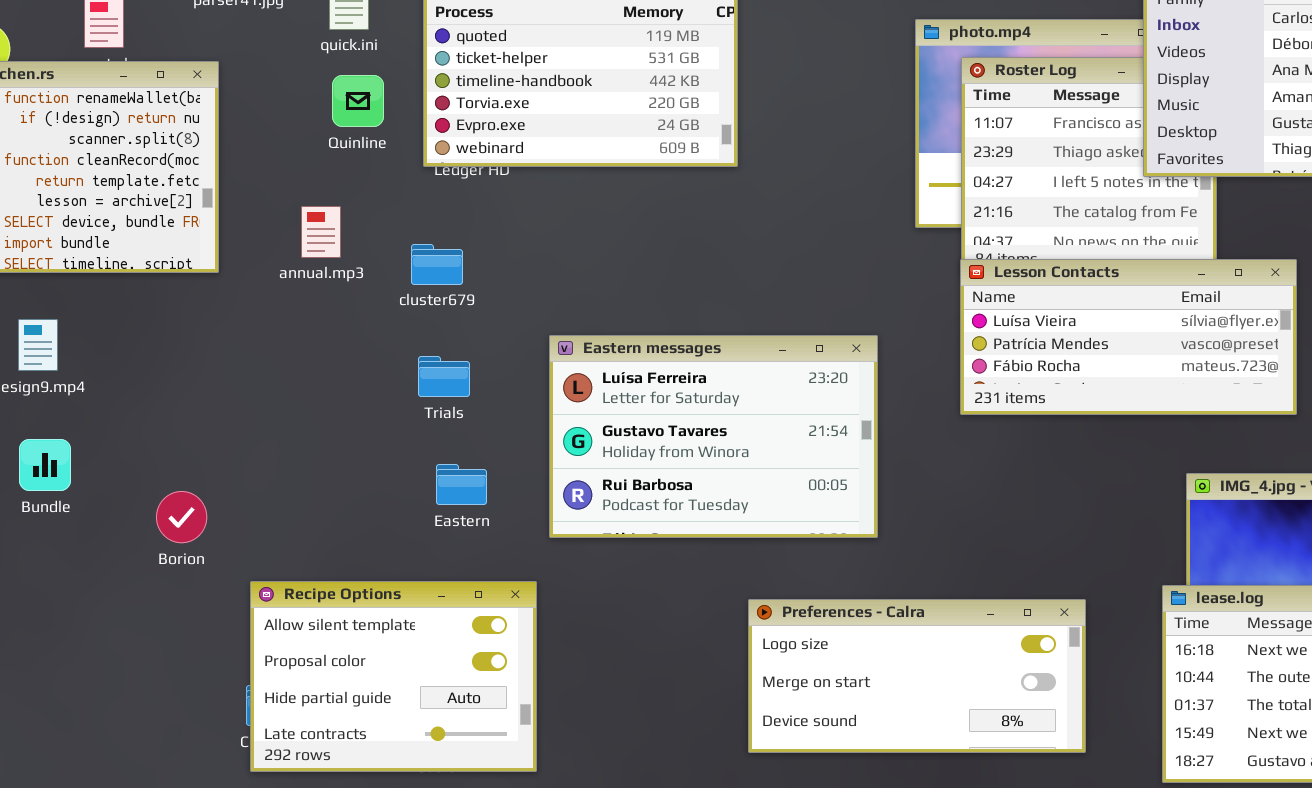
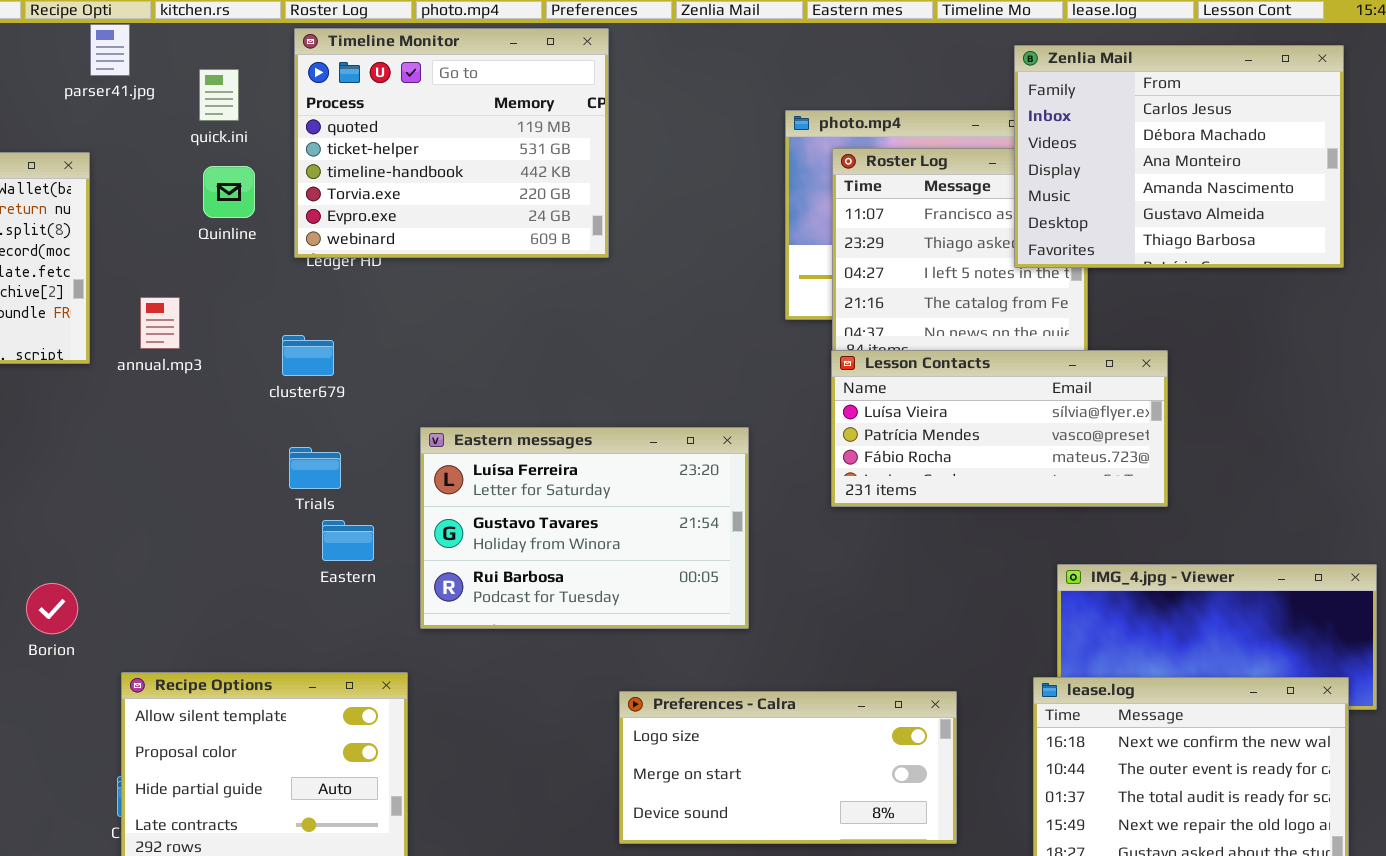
annual.mp3: [301,206,341,258] -> [140,297,180,349], moved
Eastern: [436,464,487,505] -> [322,520,374,561], moved

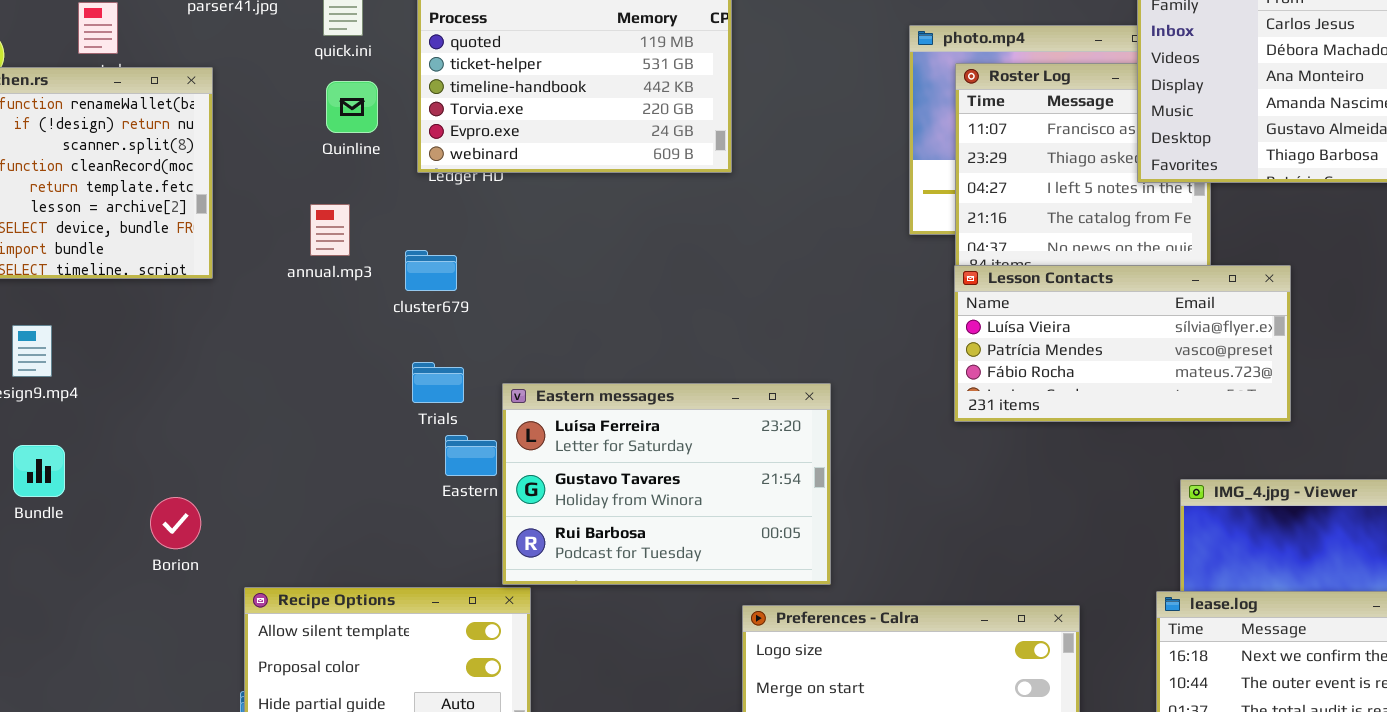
annual.mp3: [140,297,180,349] -> [310,204,350,256], moved
Eastern messages: [420,427,749,629] -> [502,383,831,585], moved

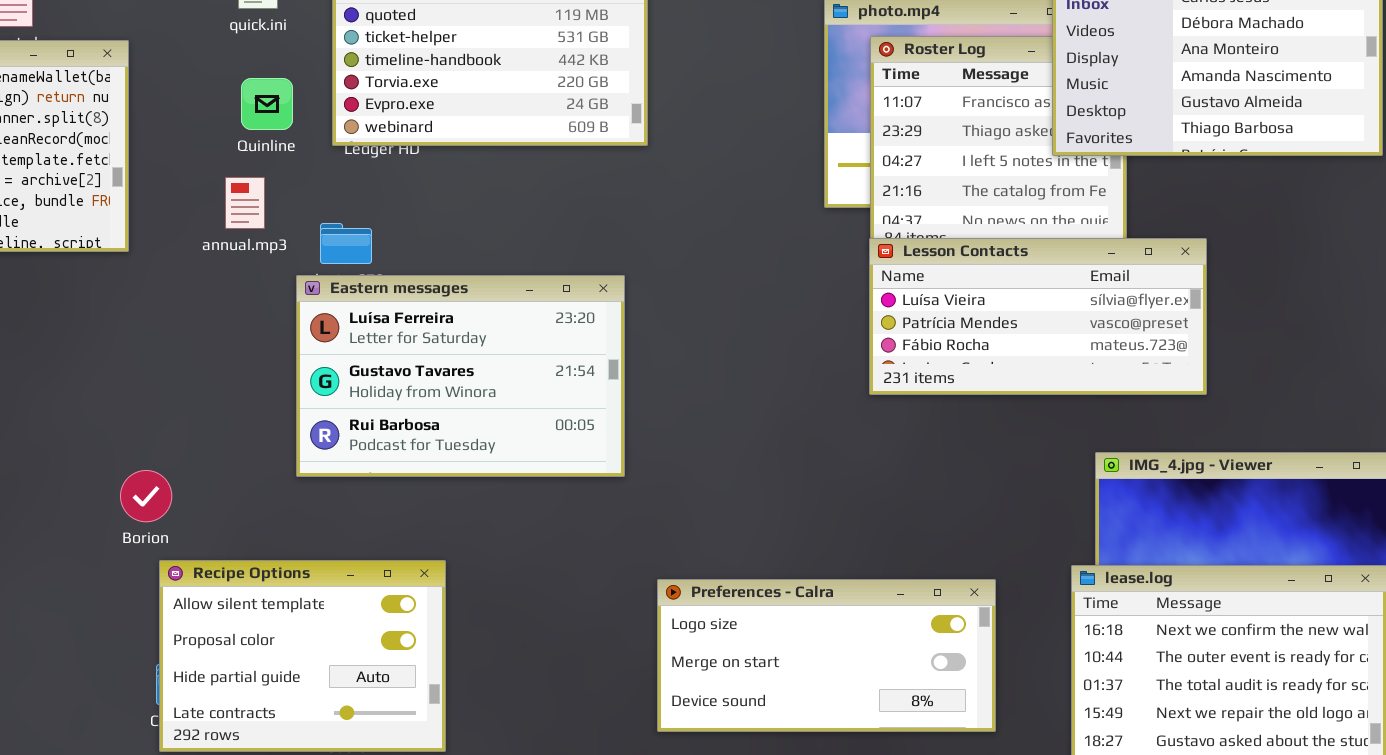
Quinline: [326,81,378,133] -> [241,78,293,130], moved
Eastern messages: [502,383,831,585] -> [296,275,625,477], moved
Borion: [150,497,201,549] -> [120,470,172,522], moved

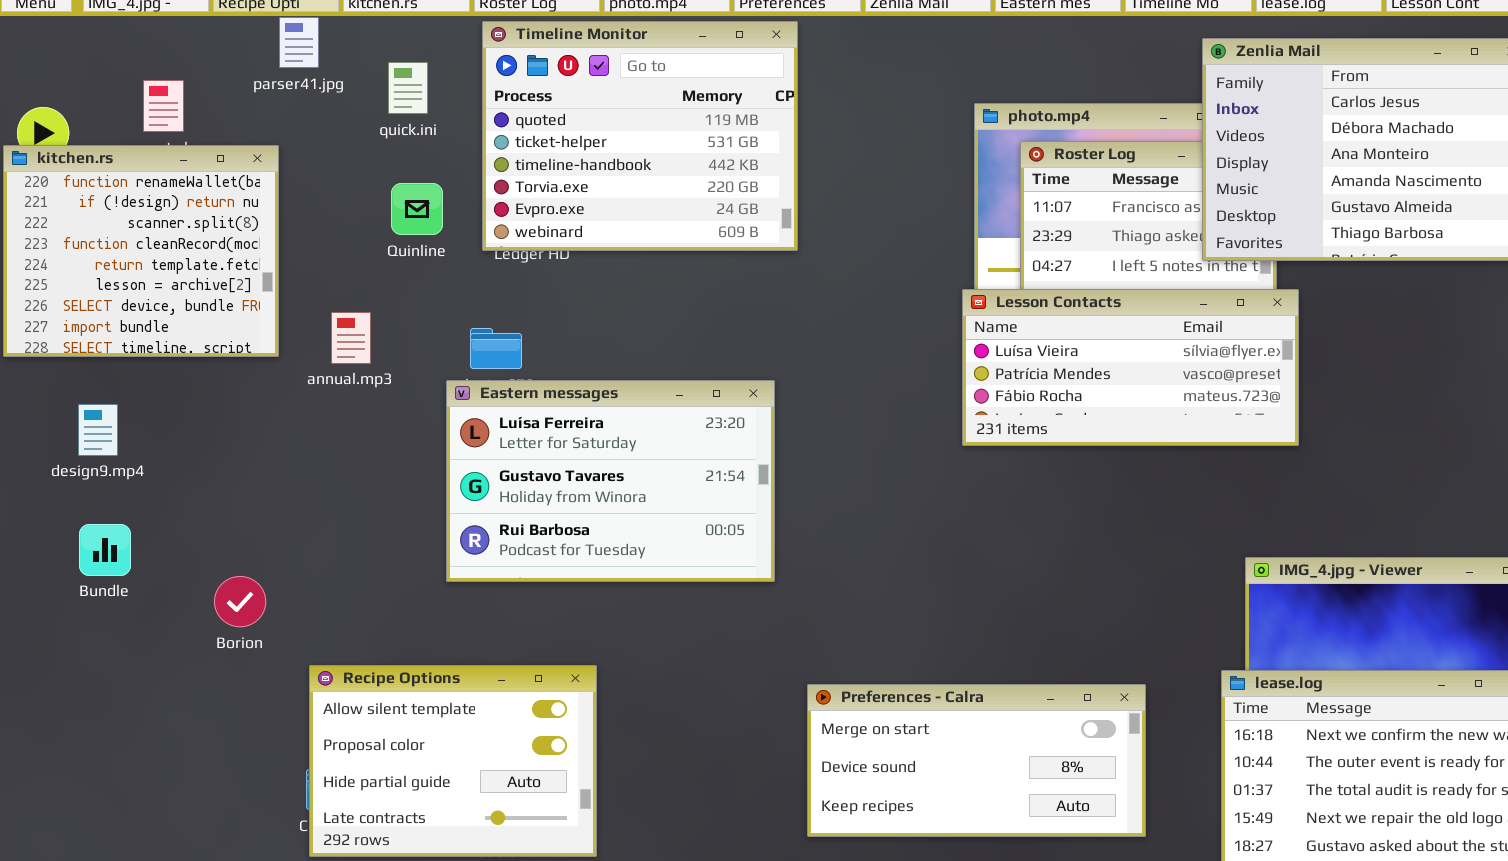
annual.mp3: [225,177,265,229] -> [331,312,371,364], moved
Lesson Contacts: [869,238,1207,395] -> [962,289,1299,446], moved
Borion: [120,470,172,522] -> [214,576,266,627], moved
Preferences - Calra: [657,579,996,732] -> [807,684,1146,837], scrolled down 1 row

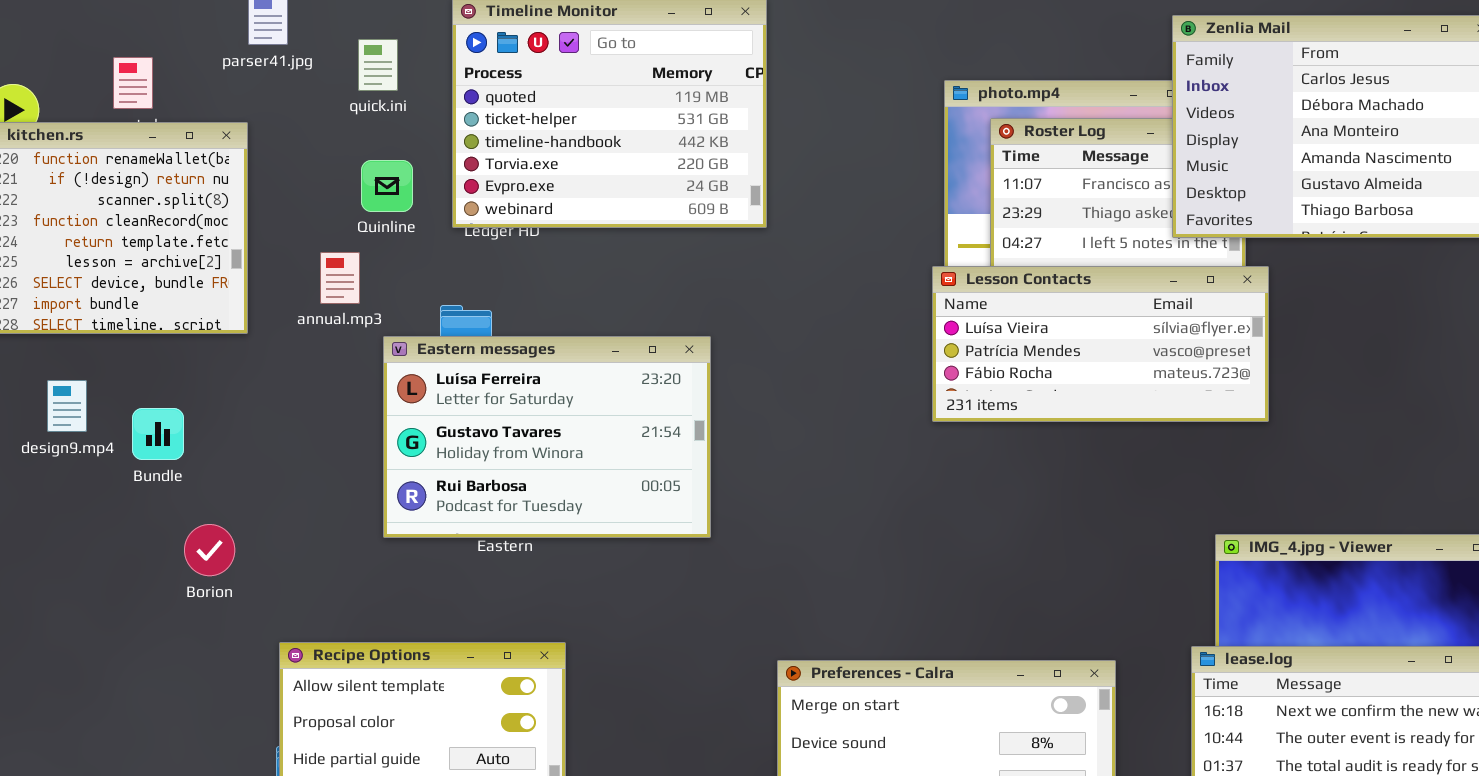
annual.mp3: [331,312,371,364] -> [320,252,360,304], moved
Eastern messages: [446,380,775,582] -> [383,336,711,538], moved
Bundle: [79,524,131,576] -> [132,408,184,460], moved
Borion: [214,576,266,627] -> [184,524,235,576], moved

